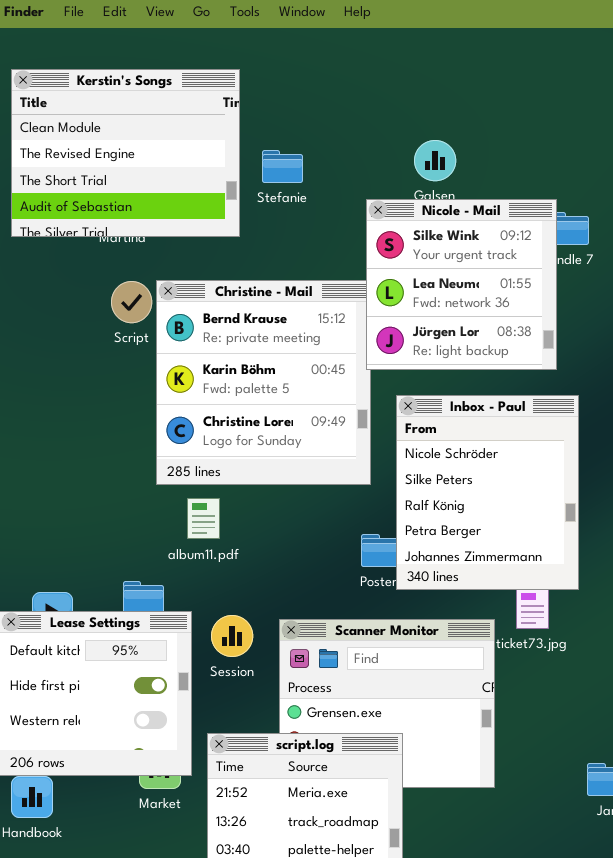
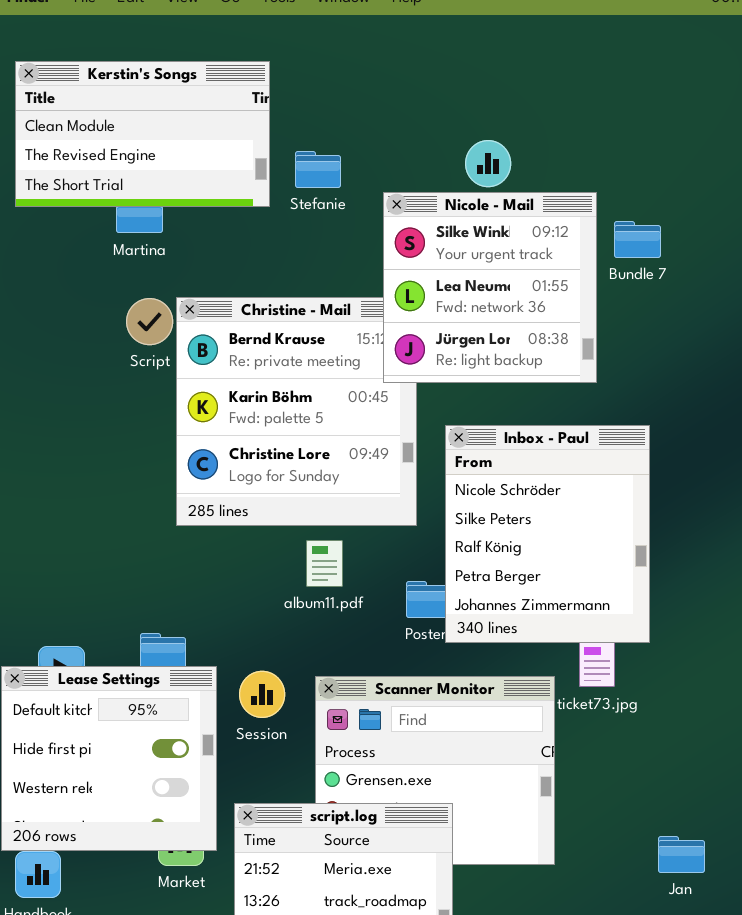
Kerstin's Songs: [11,69,240,237] -> [15,61,270,207], resized
Nicole - Mail: [366,199,557,370] -> [383,192,597,383], moved
album11.pdf: [187,498,220,539] -> [306,540,343,587], moved

